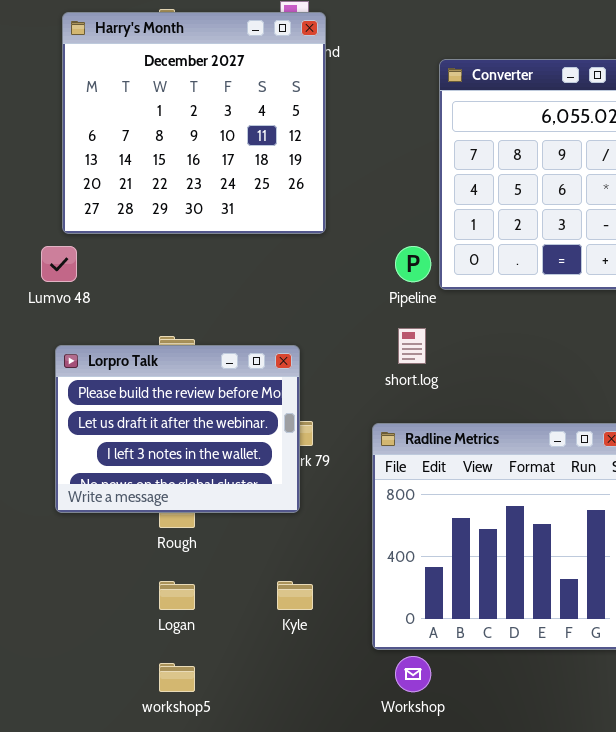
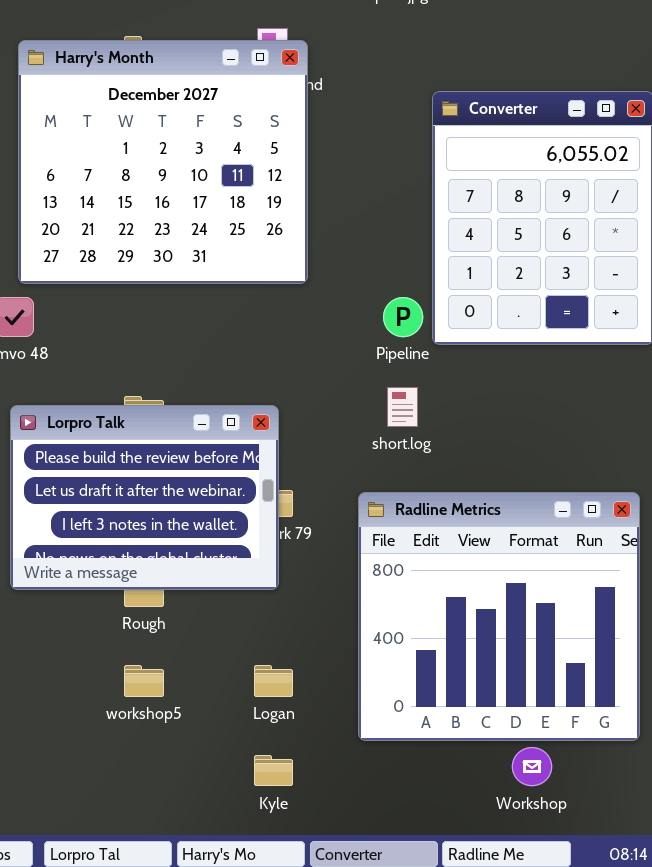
Logan: [159,581,195,610] -> [254,665,293,697], moved
Kyle: [277,581,313,610] -> [254,755,293,786], moved
Workshop: [395,656,431,692] -> [512,747,552,786], moved
workshop5: [159,663,195,692] -> [124,665,164,697], moved

